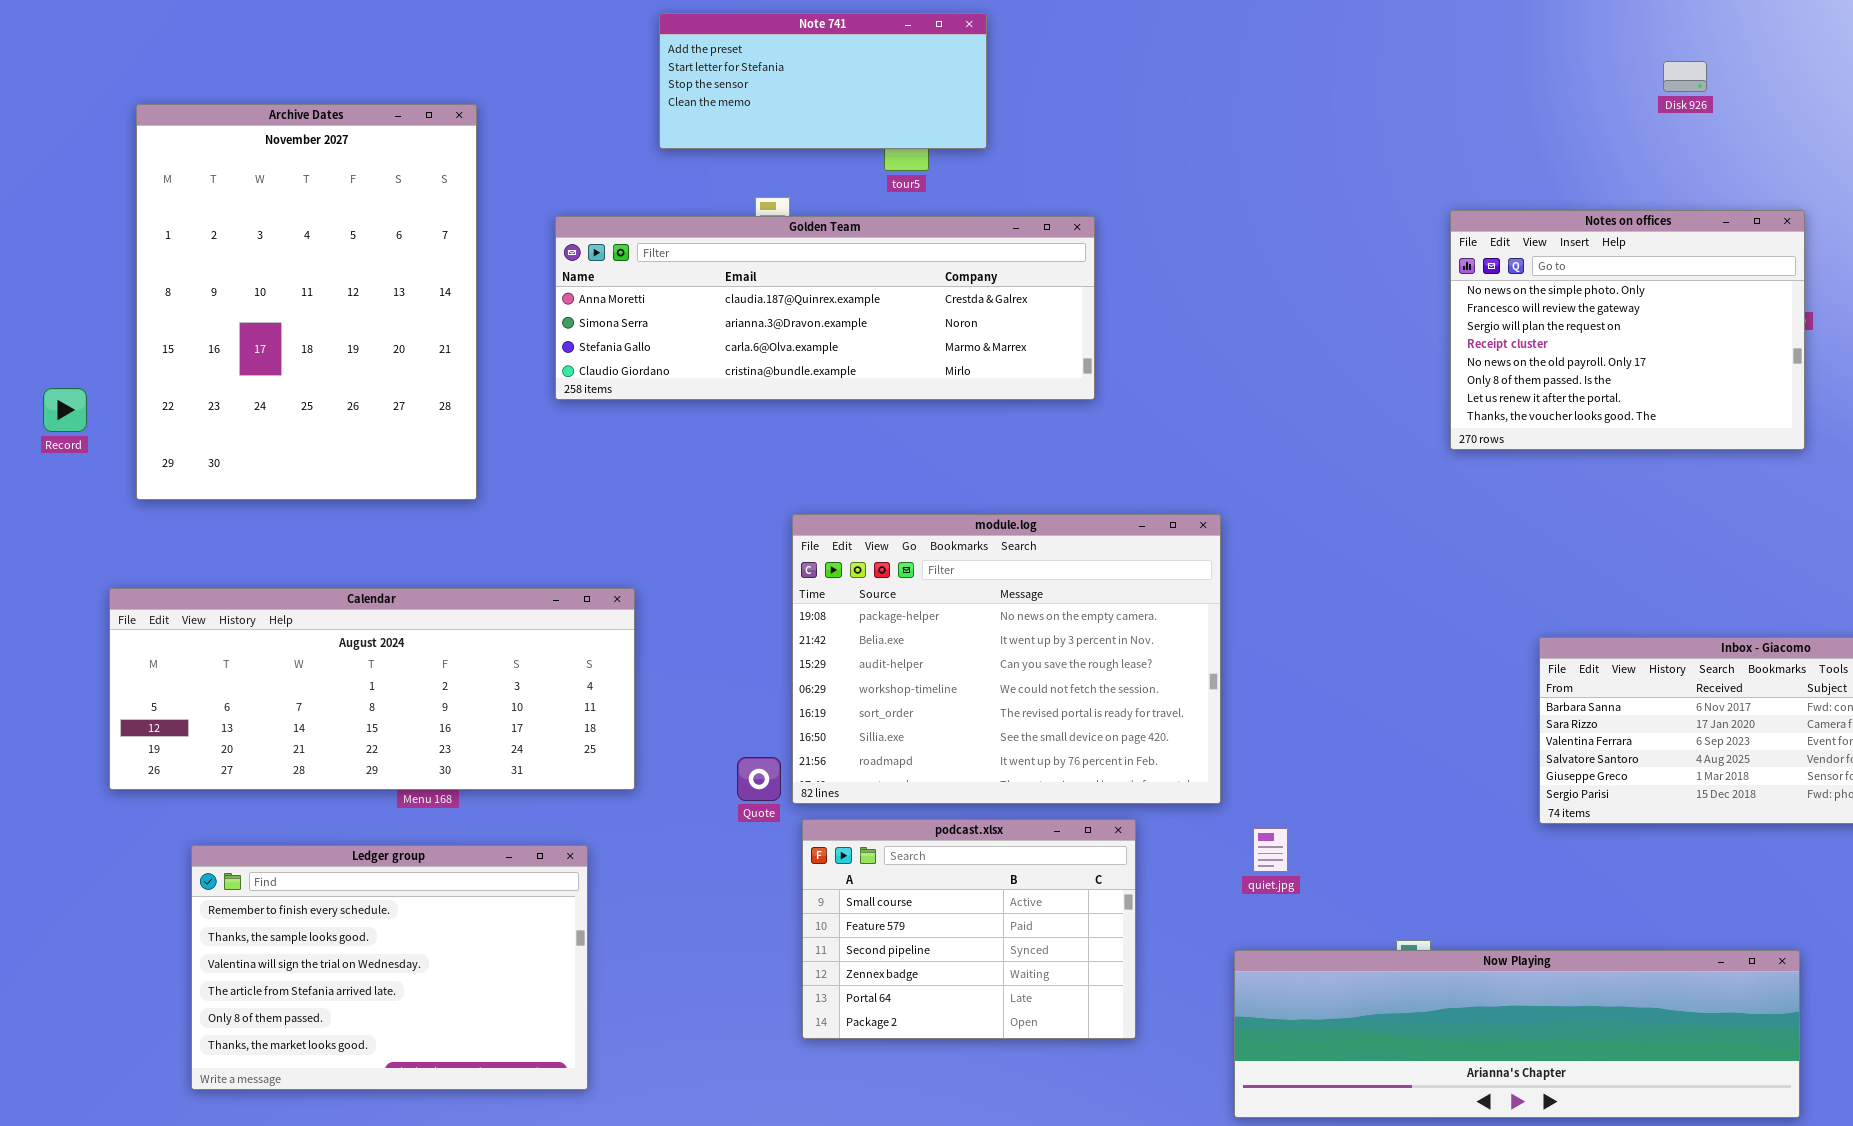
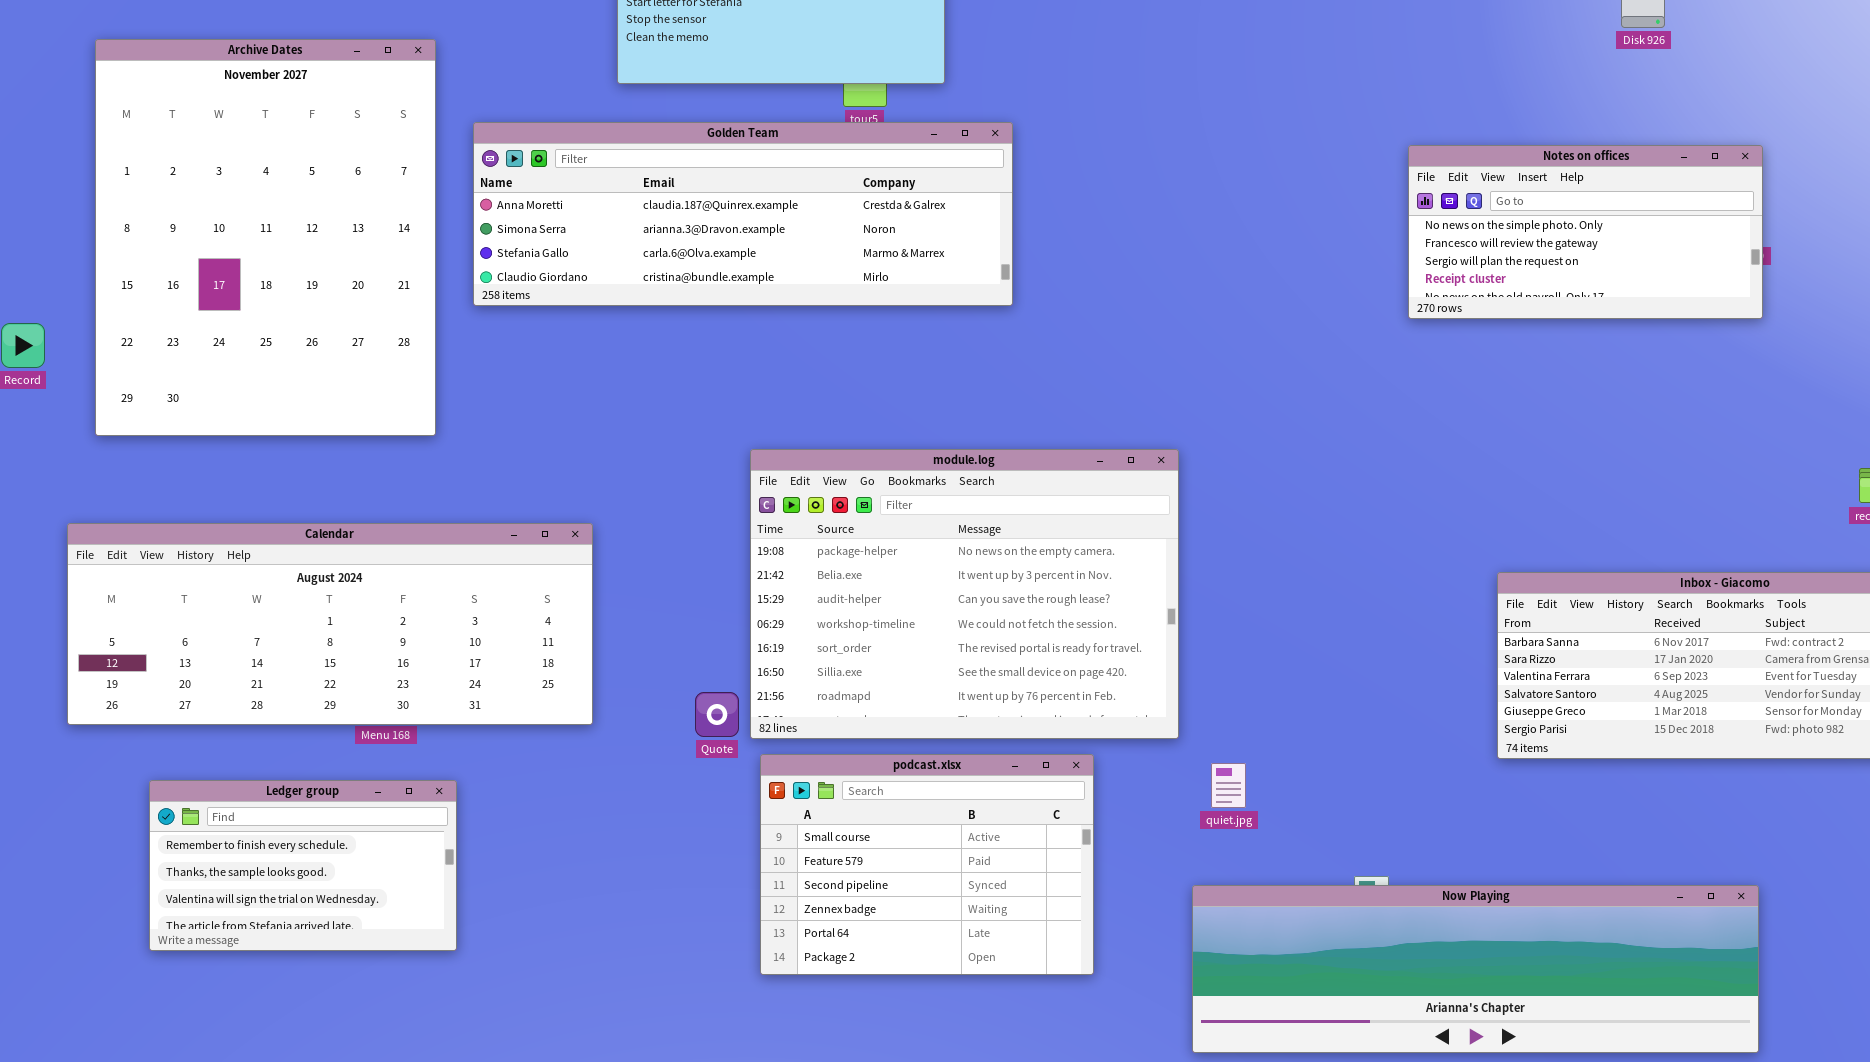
Notes on offices: [1450,210,1805,450] -> [1408,145,1763,319], resized
Golden Team: [555,216,1095,400] -> [473,122,1013,306], moved
Ledger group: [191,845,588,1090] -> [149,780,457,951], resized

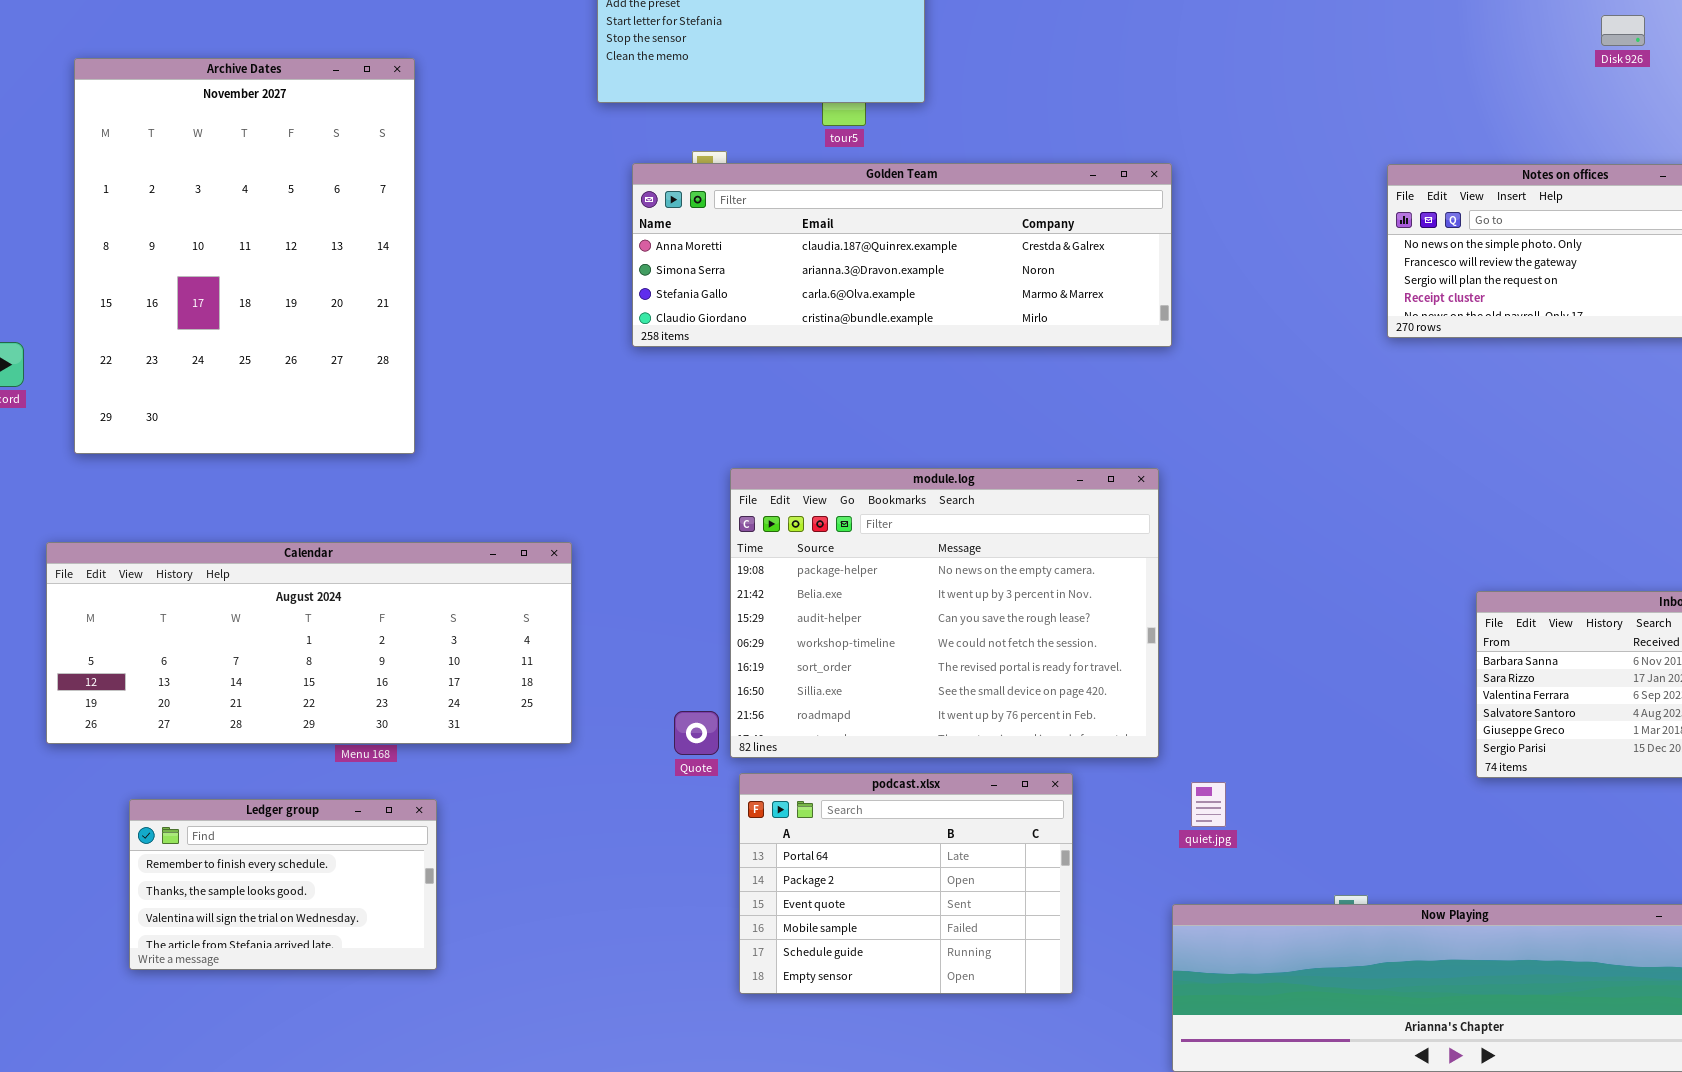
Golden Team: [473,122,1013,306] -> [632,163,1172,347], moved
podcast.xlsx: [760,754,1094,975] -> [739,773,1073,994], scrolled down 4 rows

